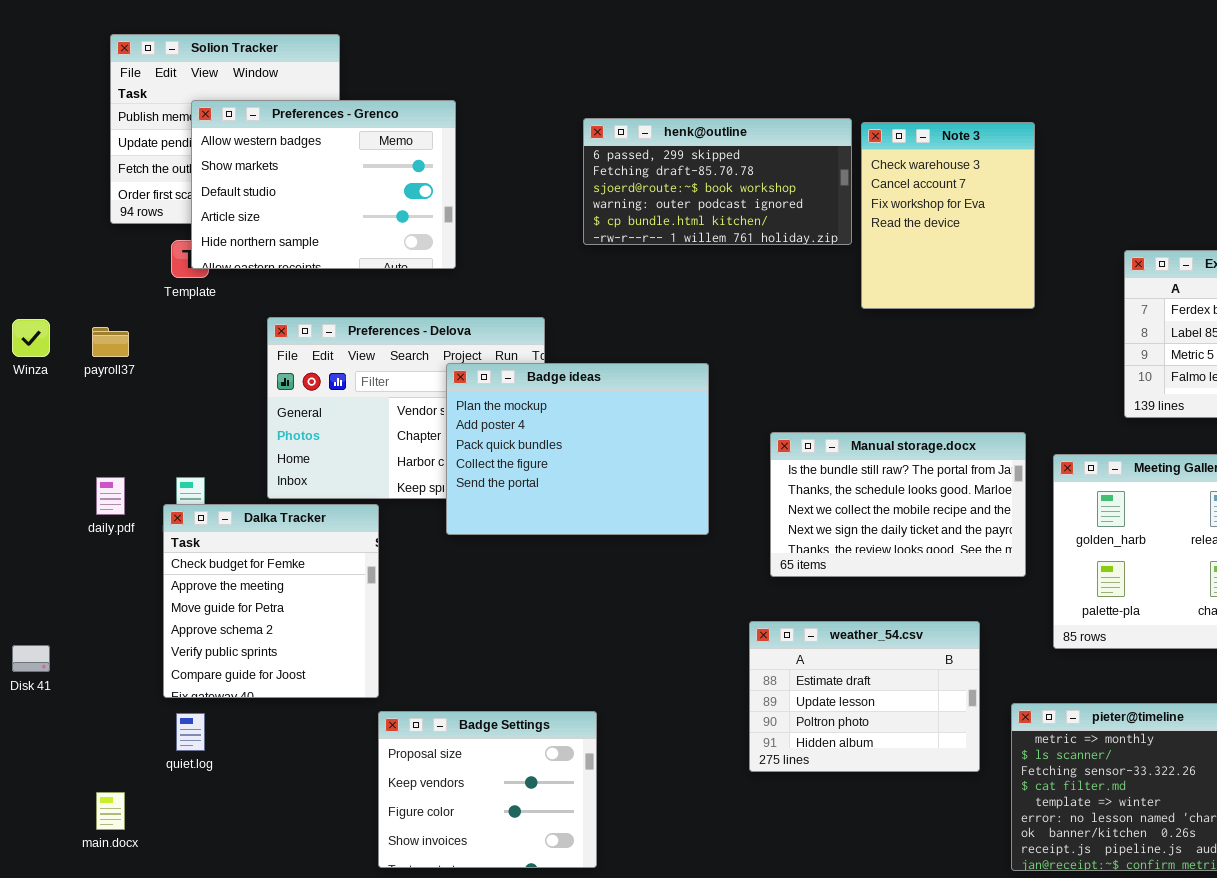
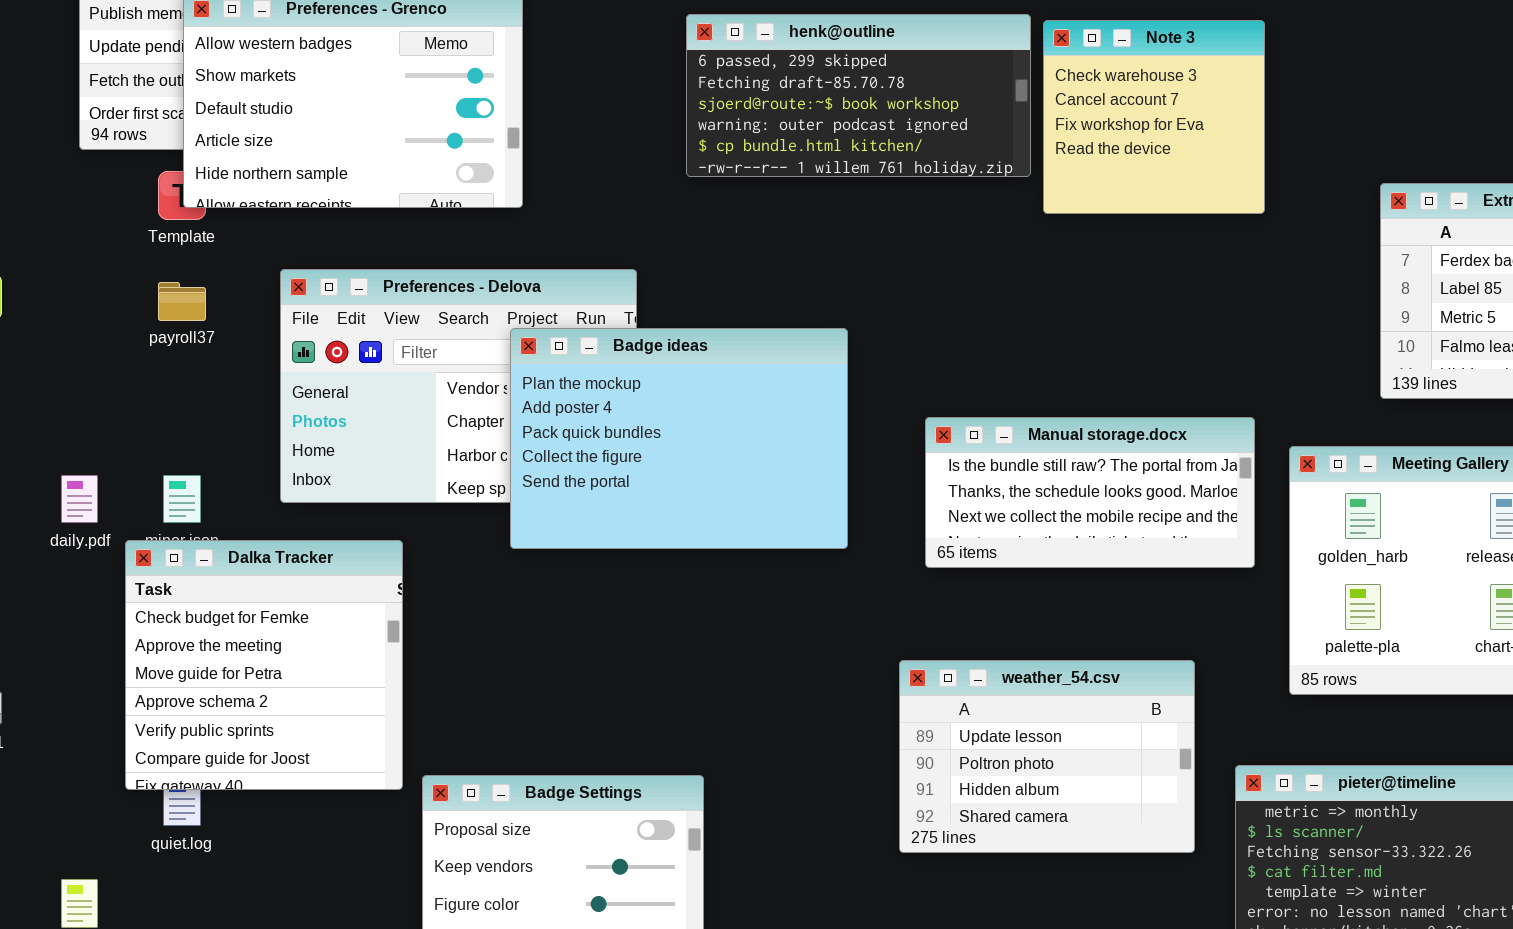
Note 3: [861,122,1035,309] -> [1043,20,1265,214], resized
payroll37: [92,327,129,357] -> [158,282,206,321], moved
Manual storage.docx: [770,432,1026,577] -> [925,417,1255,568], resized
Dalka Tracker: [163,504,379,698] -> [125,540,403,790], moved
weather_54.csv: [749,621,980,772] -> [899,660,1195,853], scrolled down 1 row

